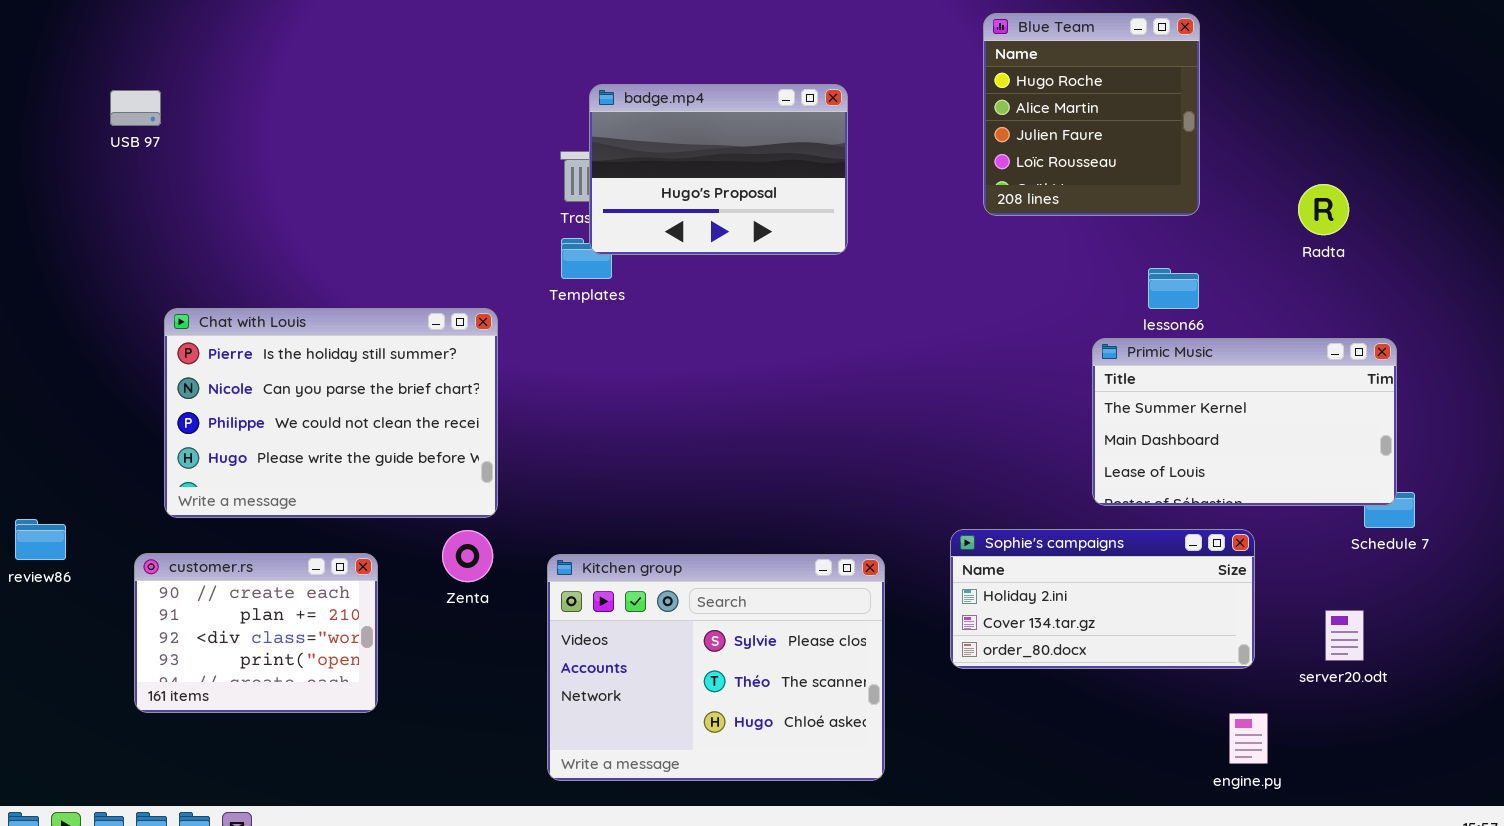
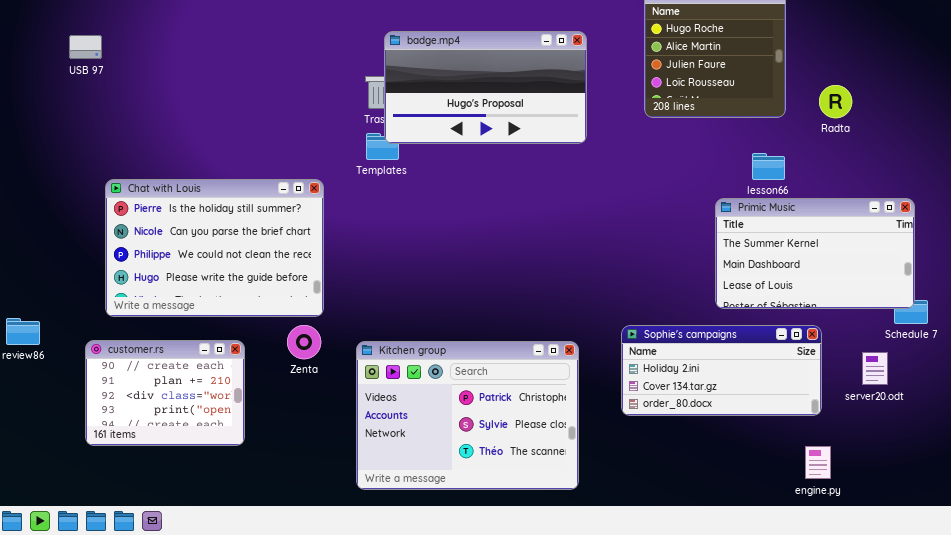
badge.mp4: [589,84,848,255] -> [384,31,587,144], resized
Radta: [1298,184,1349,235] -> [819,85,852,118], moved
Kitchen group: [547,554,885,781] -> [356,341,579,490], scrolled up 1 row
server20.odt: [1325,610,1364,661] -> [862,352,888,385], moved

